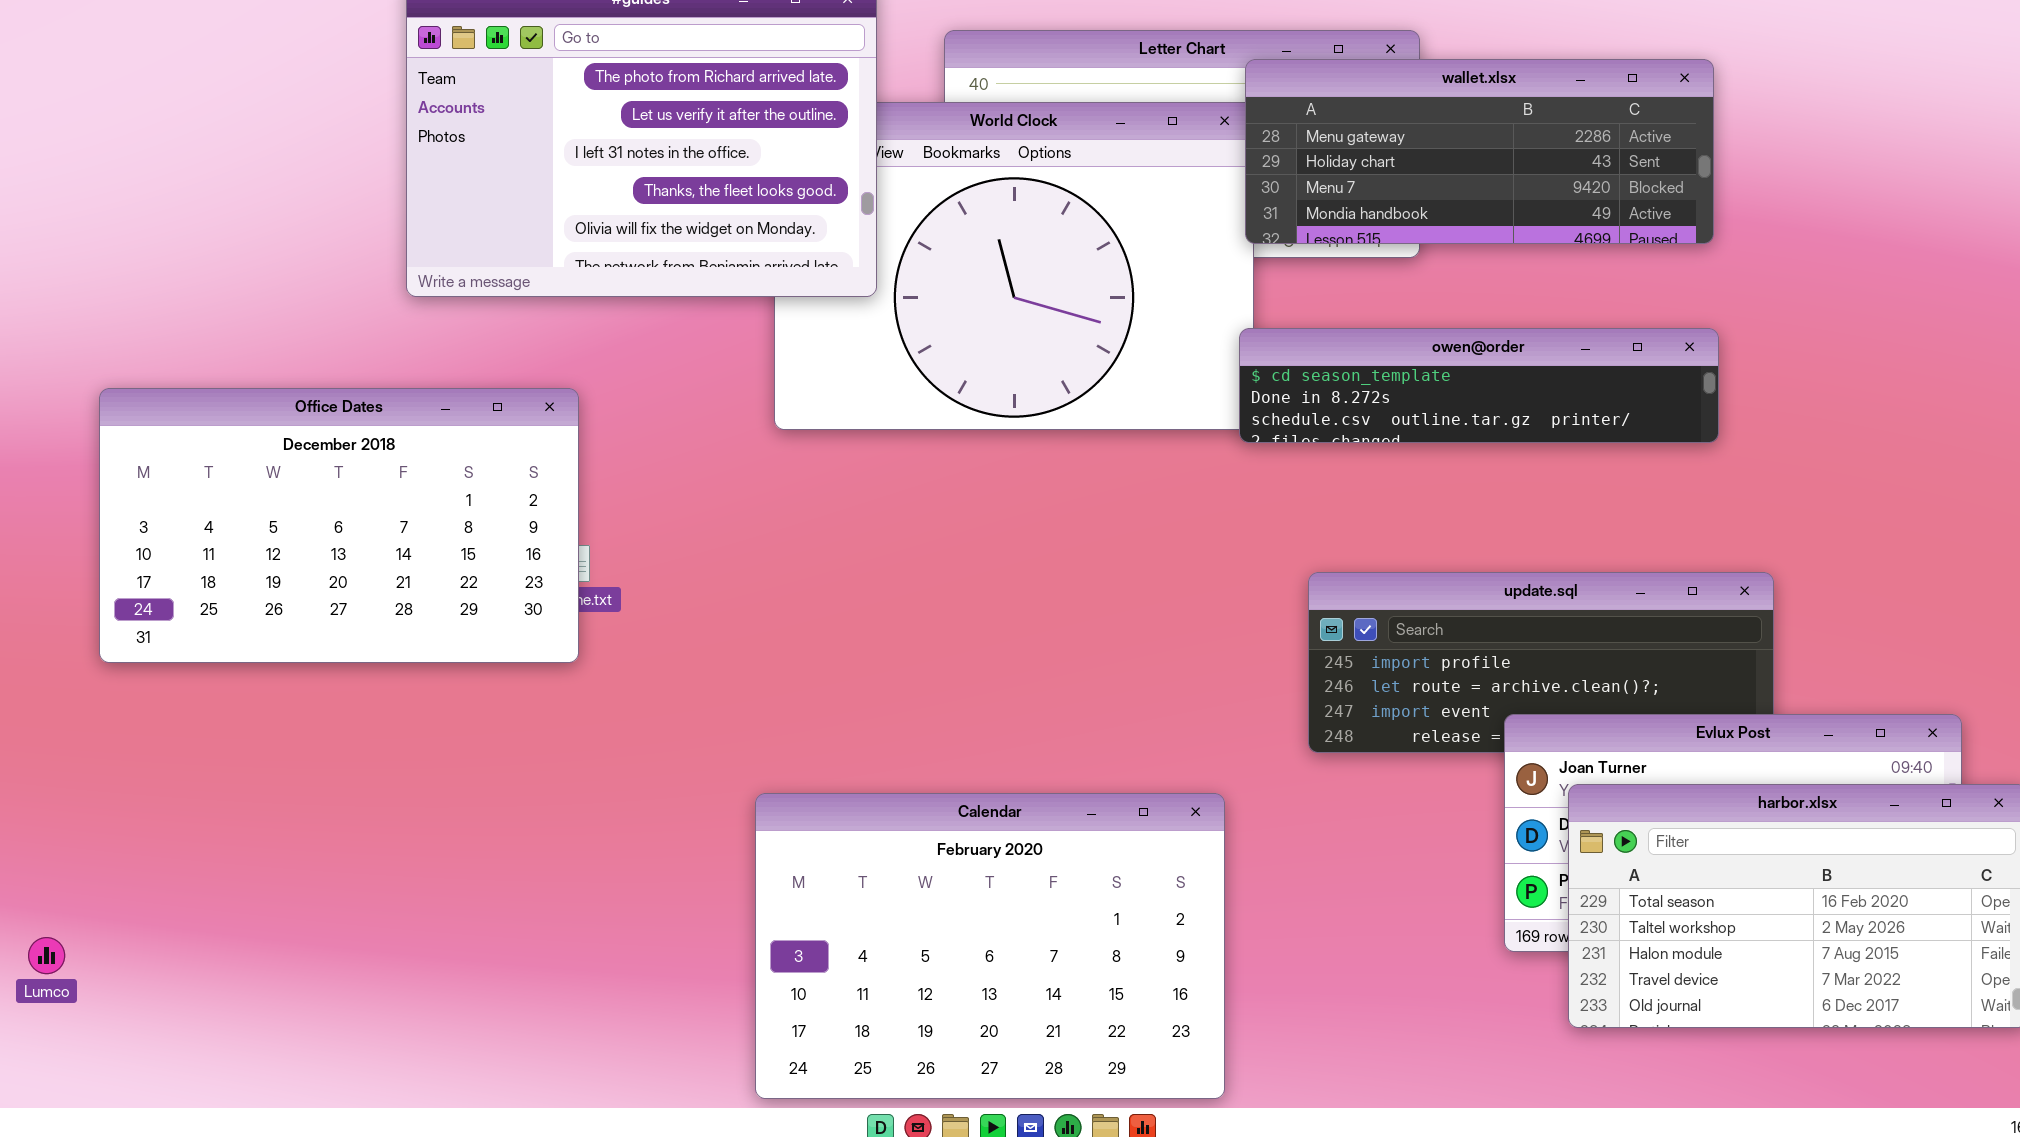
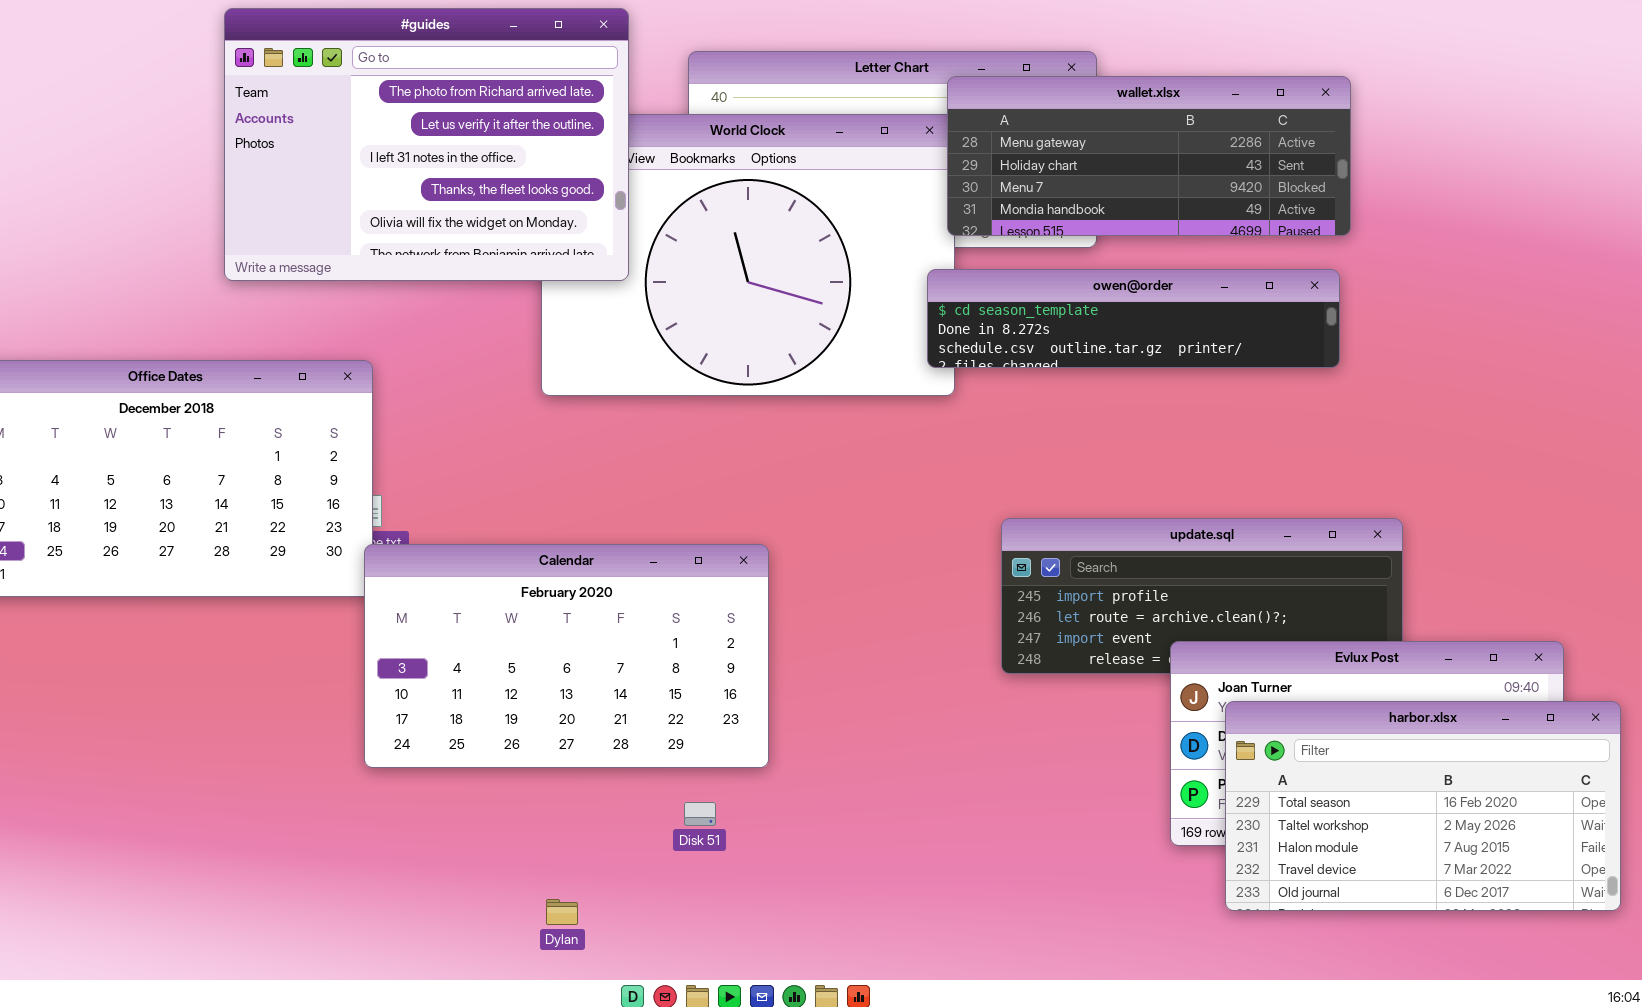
owen@order: [1239,328,1719,443] -> [927,269,1340,368], moved
Calendar: [755,793,1225,1099] -> [364,544,769,768], moved, resized

